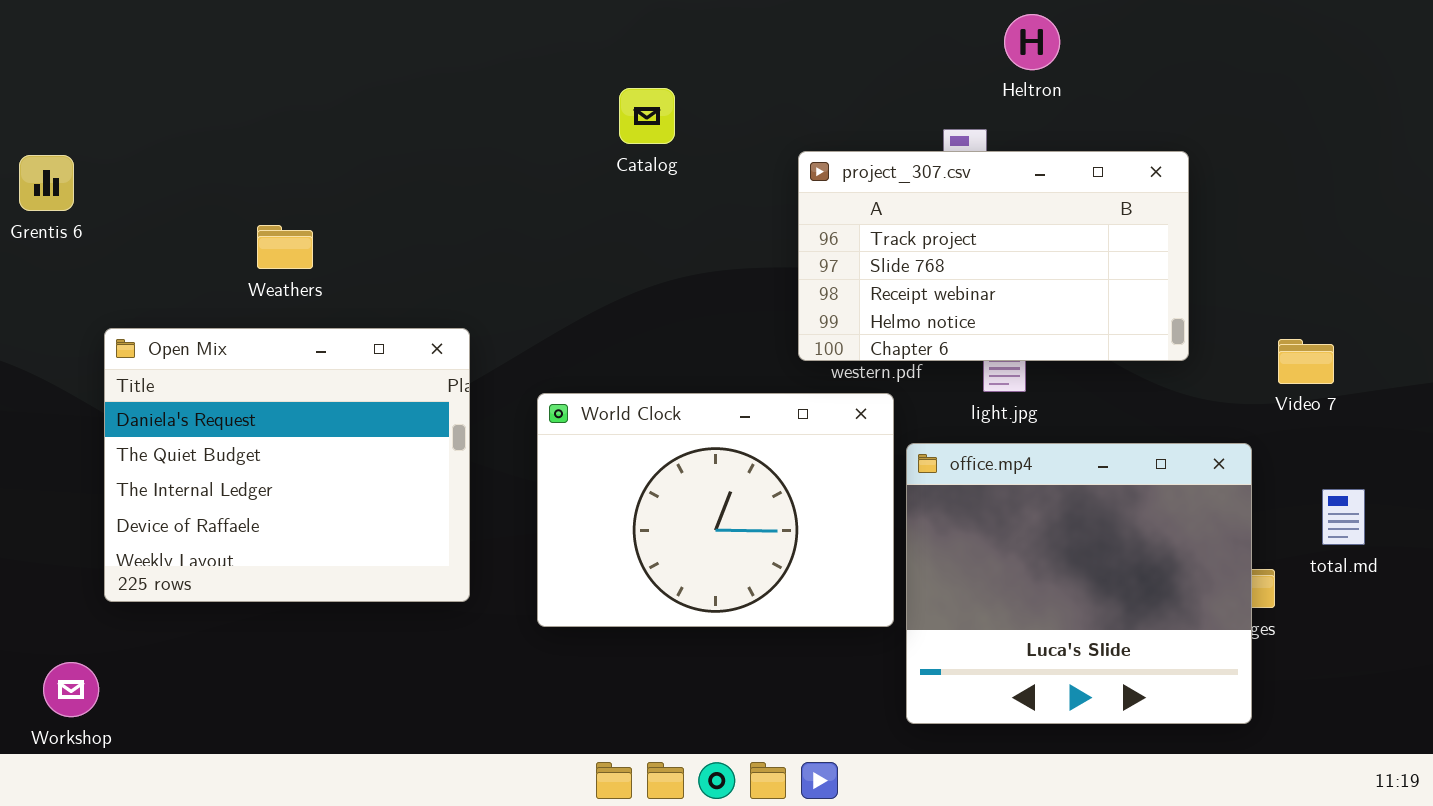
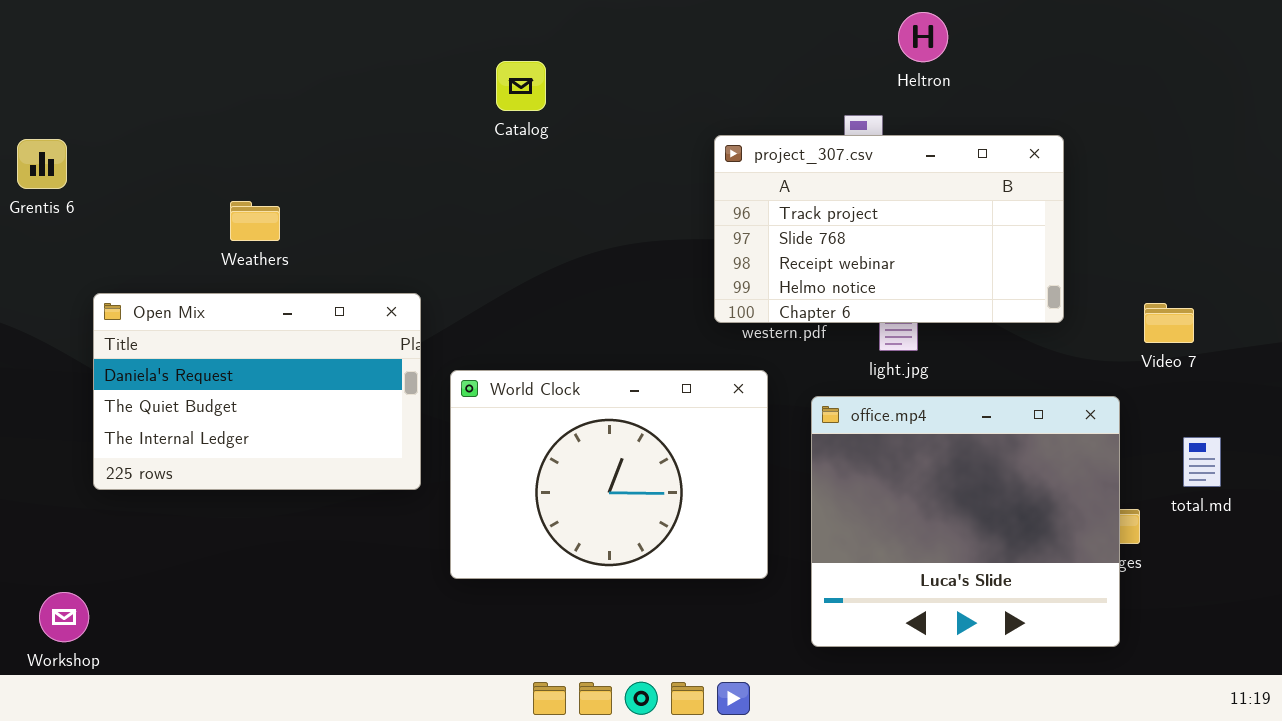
Catalog: [619,88,675,144] -> [496,61,546,111], moved
Open Mix: [104,328,470,602] -> [93,293,421,490], resized
World Clock: [537,393,894,627] -> [450,370,768,579], moved

